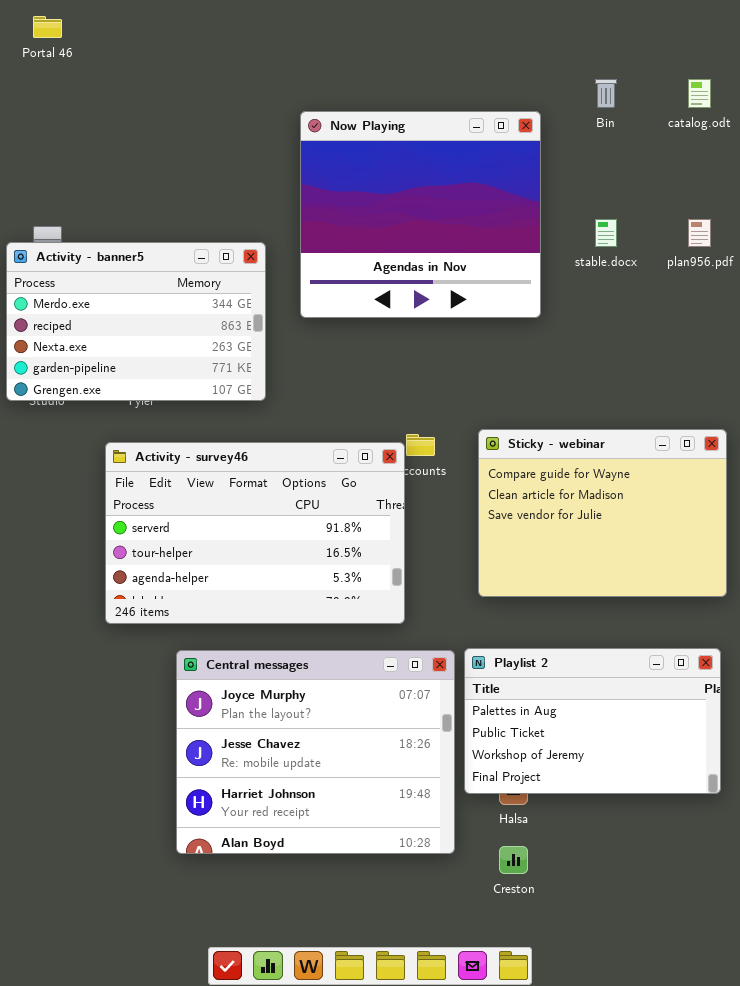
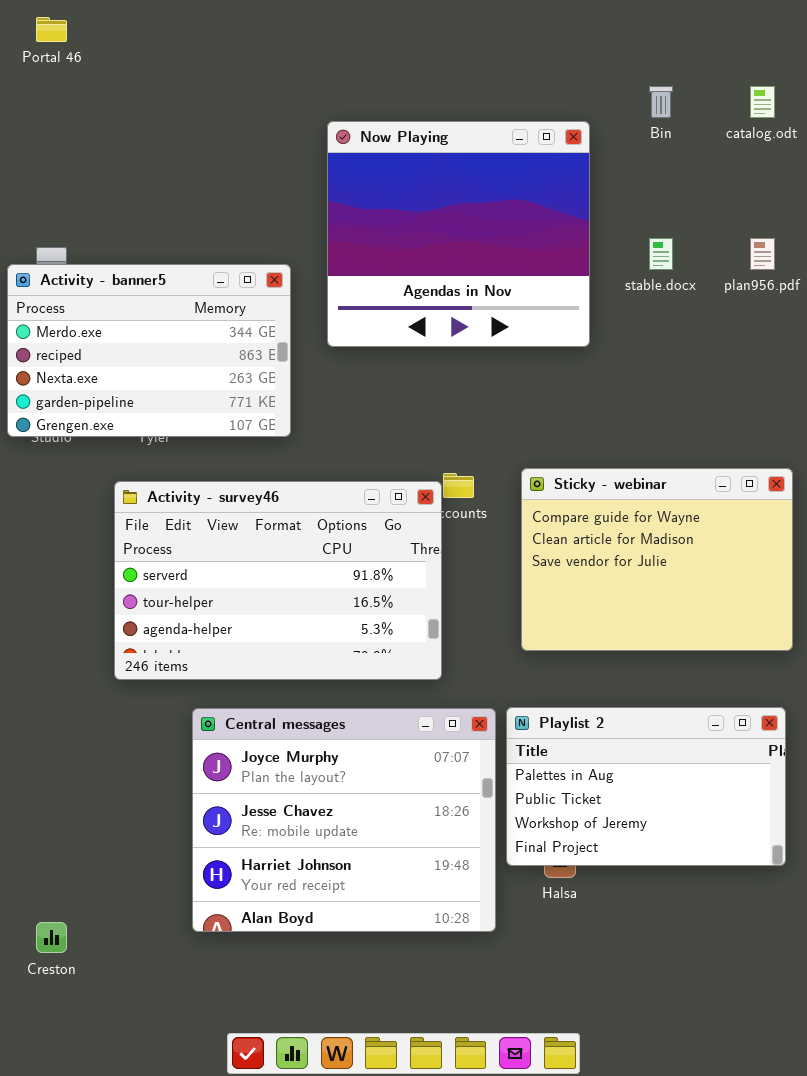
Creston: [499,846,528,874] -> [36,922,67,953], moved

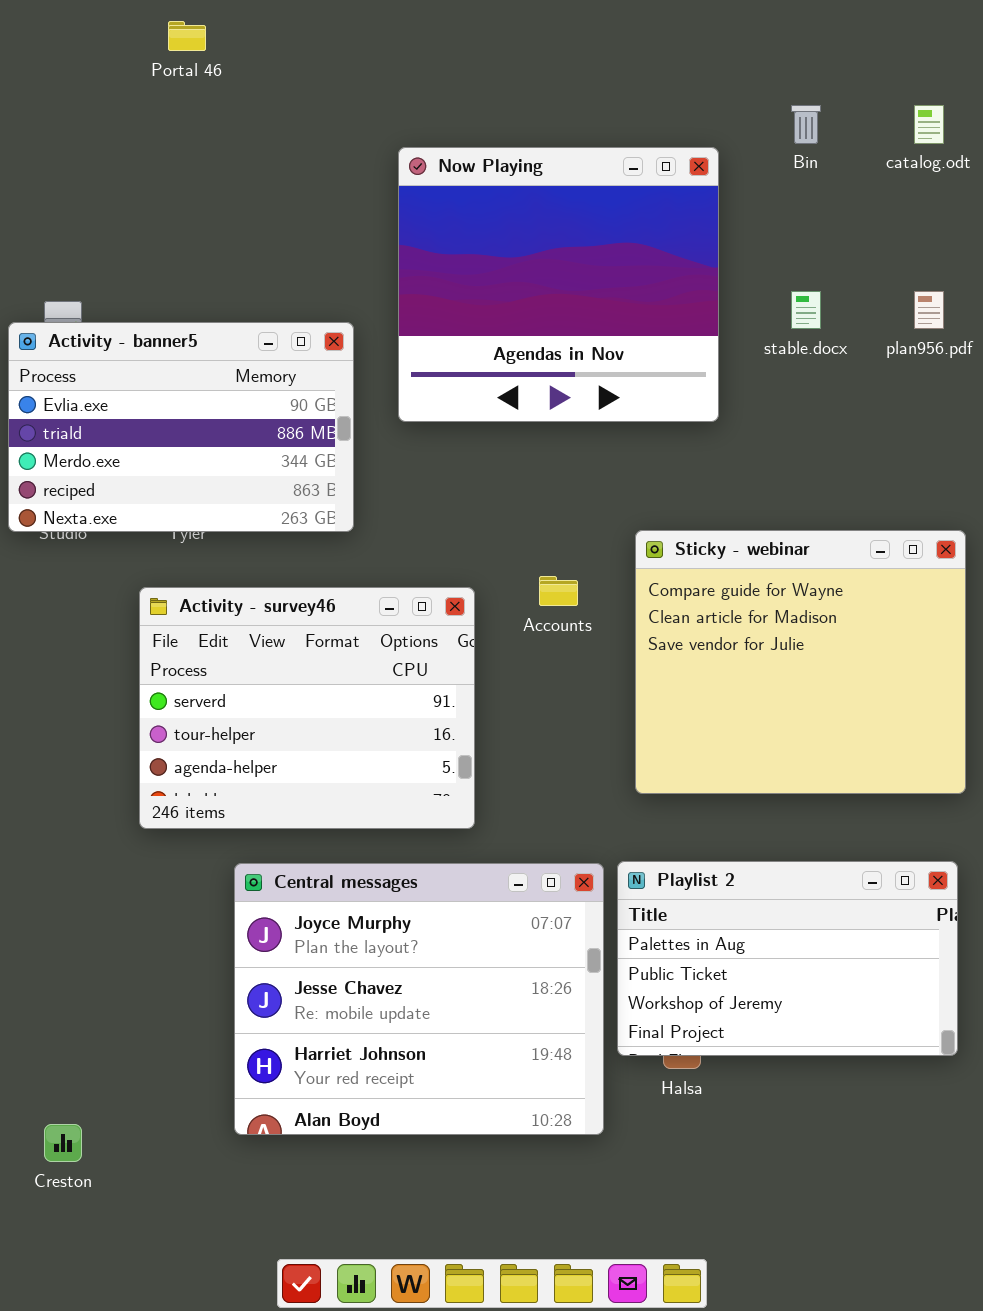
Portal 46: [36,17,67,42] -> [168,21,206,51], moved
Activity - banner5: [7,264,291,437] -> [8,322,354,532], scrolled up 2 rows
Sticky - webinar: [521,468,793,651] -> [635,530,966,794], resized
Activity - survey46: [114,481,442,680] -> [139,587,475,829], resized

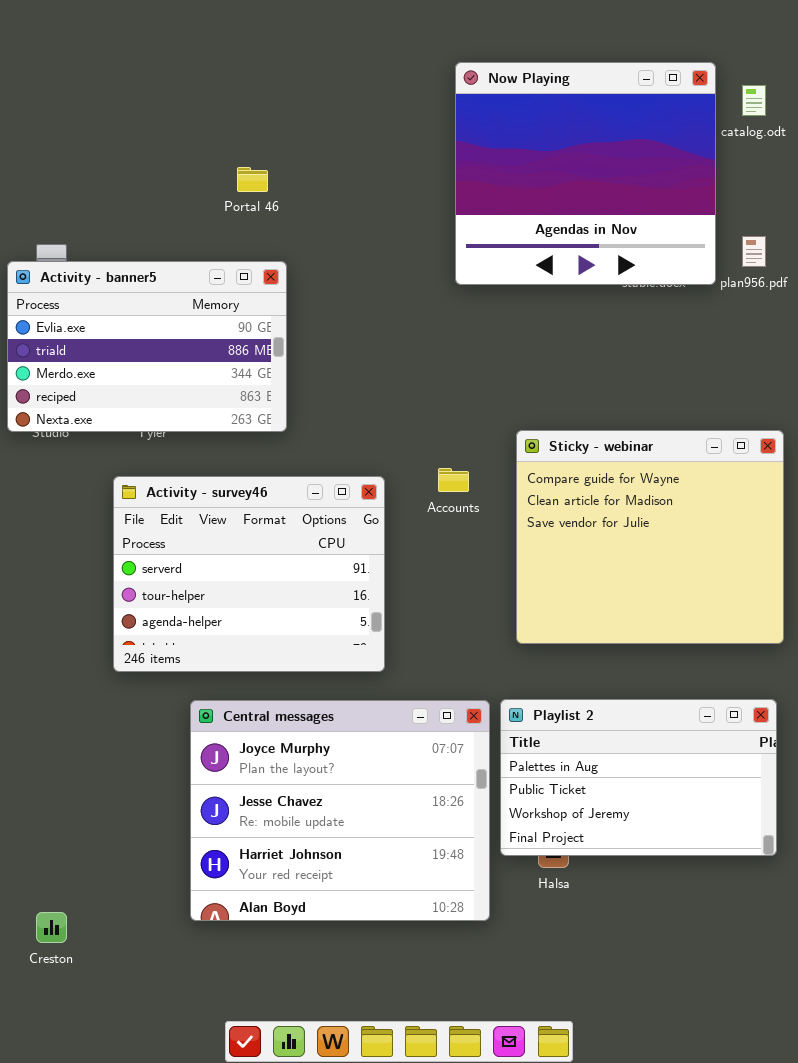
Portal 46: [168,21,206,51] -> [237,167,268,192], moved
Now Playing: [398,147,719,422] -> [455,62,716,285], moved

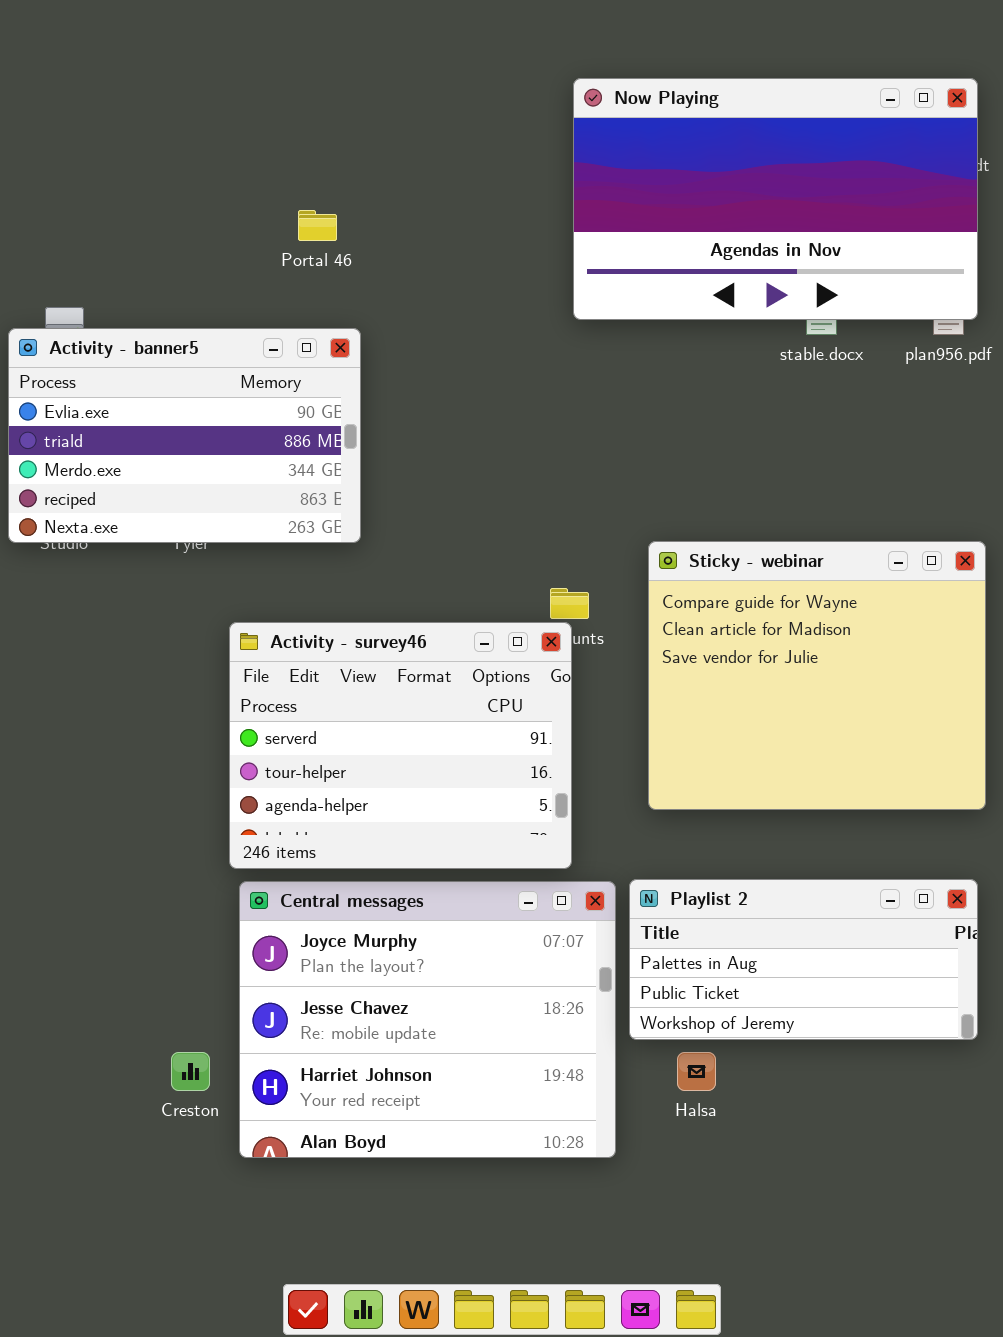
Now Playing: [455,62,716,285] -> [573,78,978,320], resized
Activity - survey46: [113,476,385,672] -> [229,622,572,869], moved
Playlist 2: [500,699,777,856] -> [629,879,978,1040], resized
Creston: [36,912,67,943] -> [171,1052,210,1091], moved

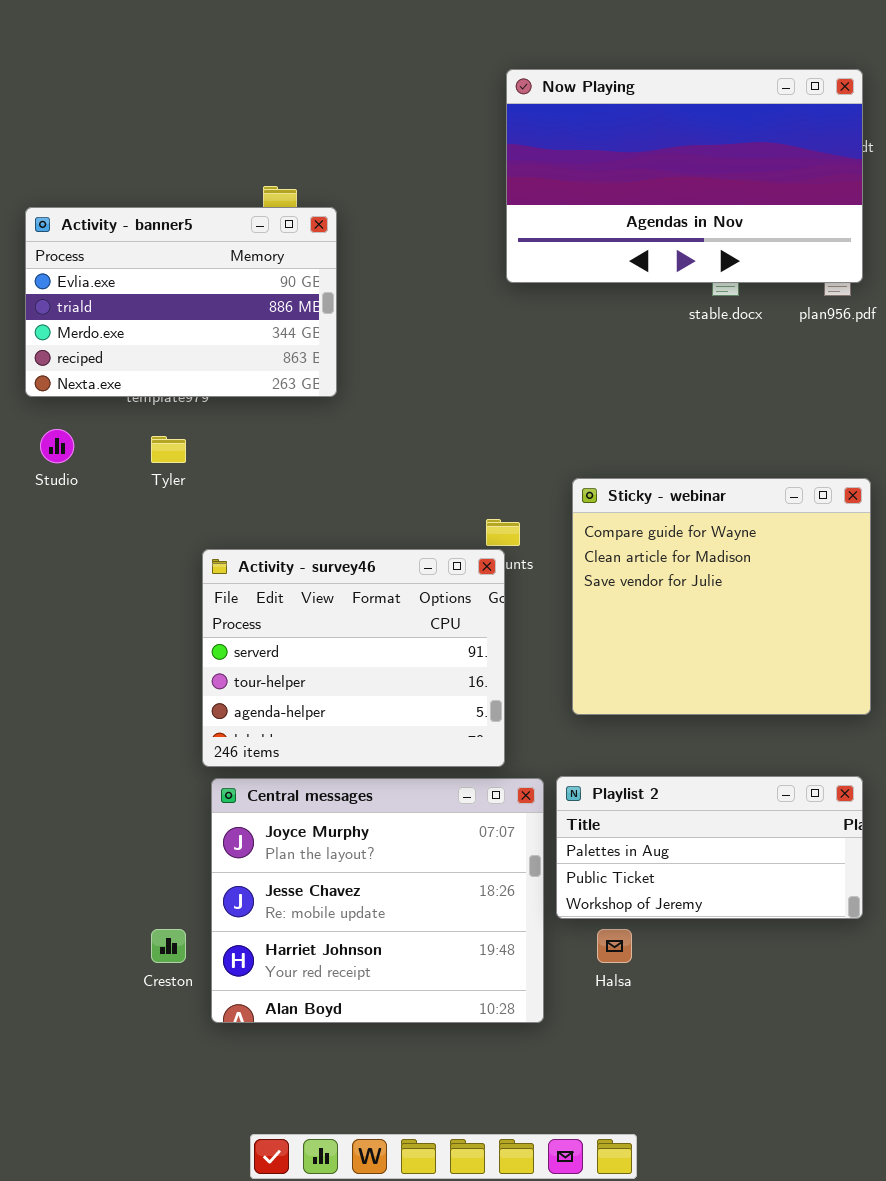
Activity - banner5: [8,328,361,543] -> [25,207,337,397], moved

